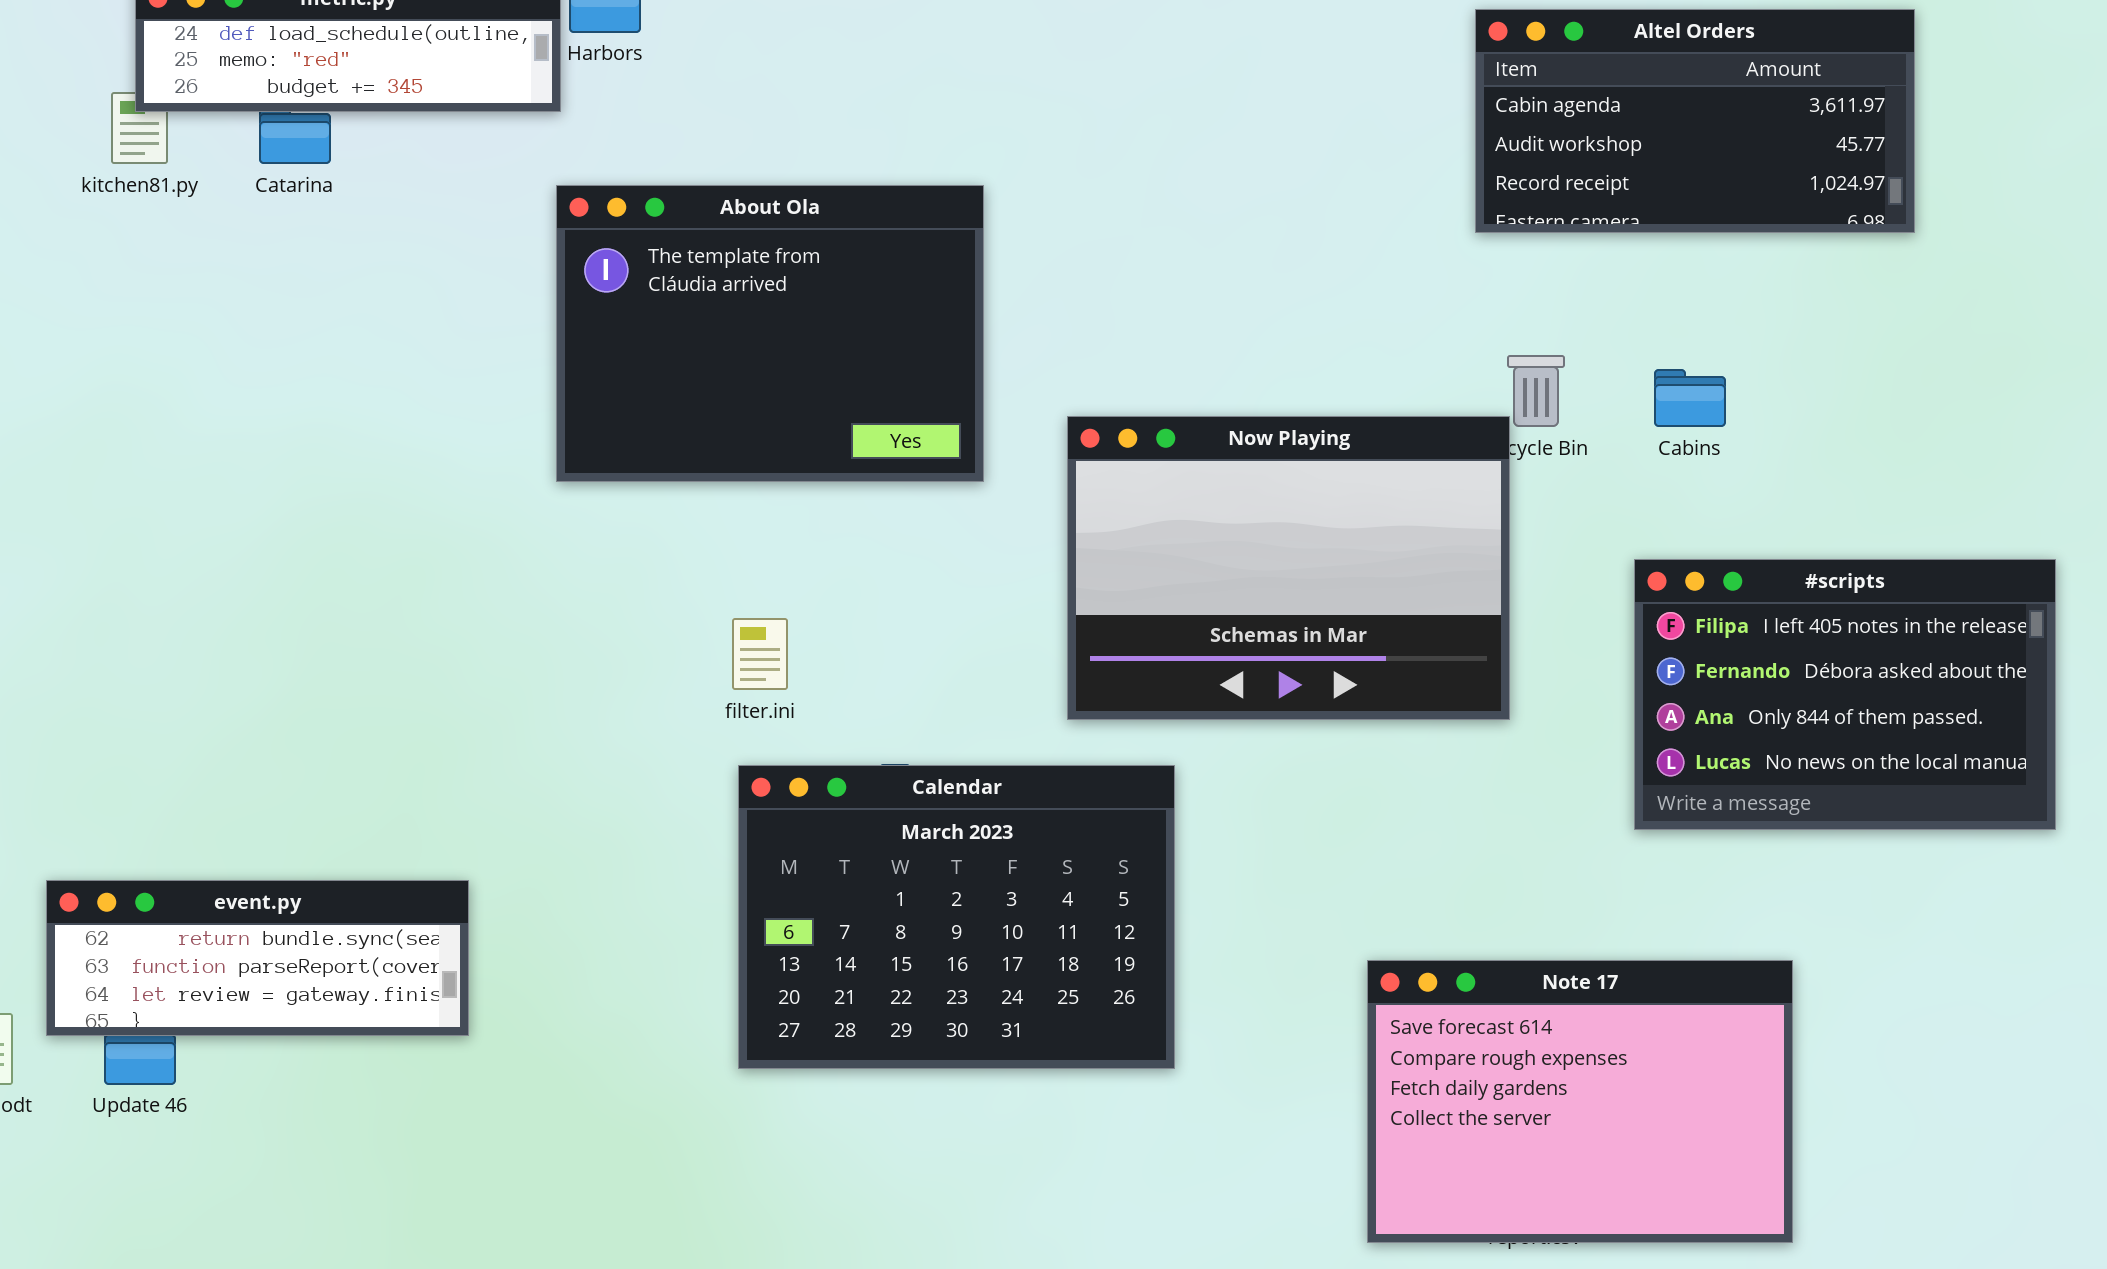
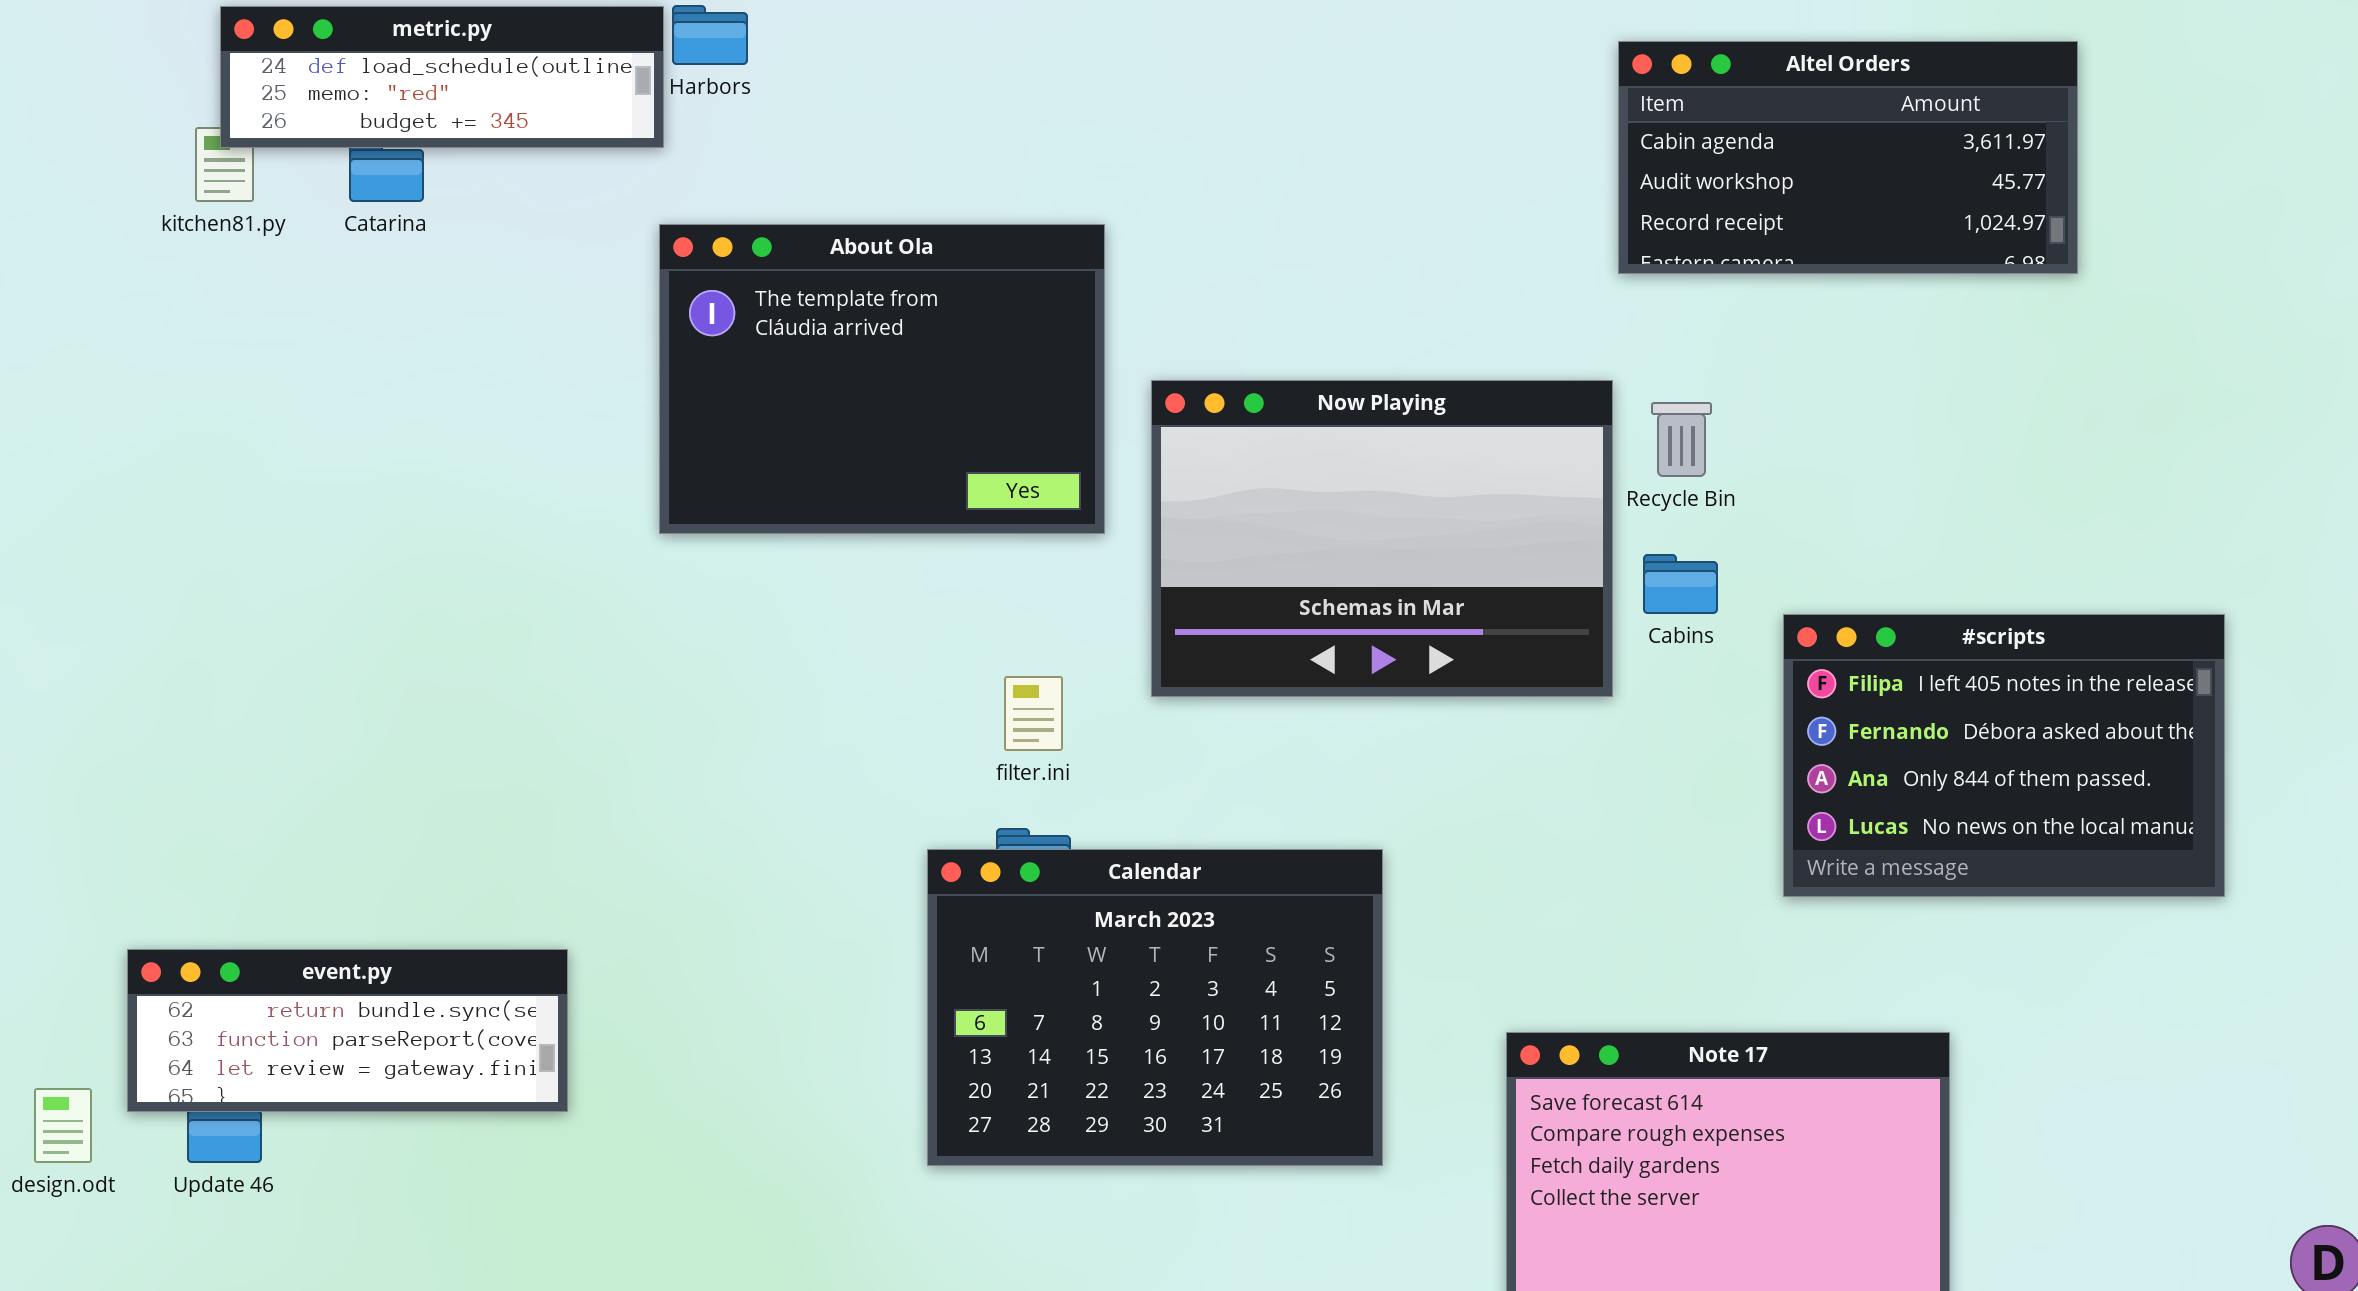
Cabins: [1654,369,1726,427] -> [1643,554,1718,614], moved
Now Playing: [1067,416,1510,720] -> [1151,380,1613,697], moved
filter.ini: [732,618,788,690] -> [1004,676,1063,751], moved
Calendar: [738,765,1175,1069] -> [927,849,1383,1166], moved

